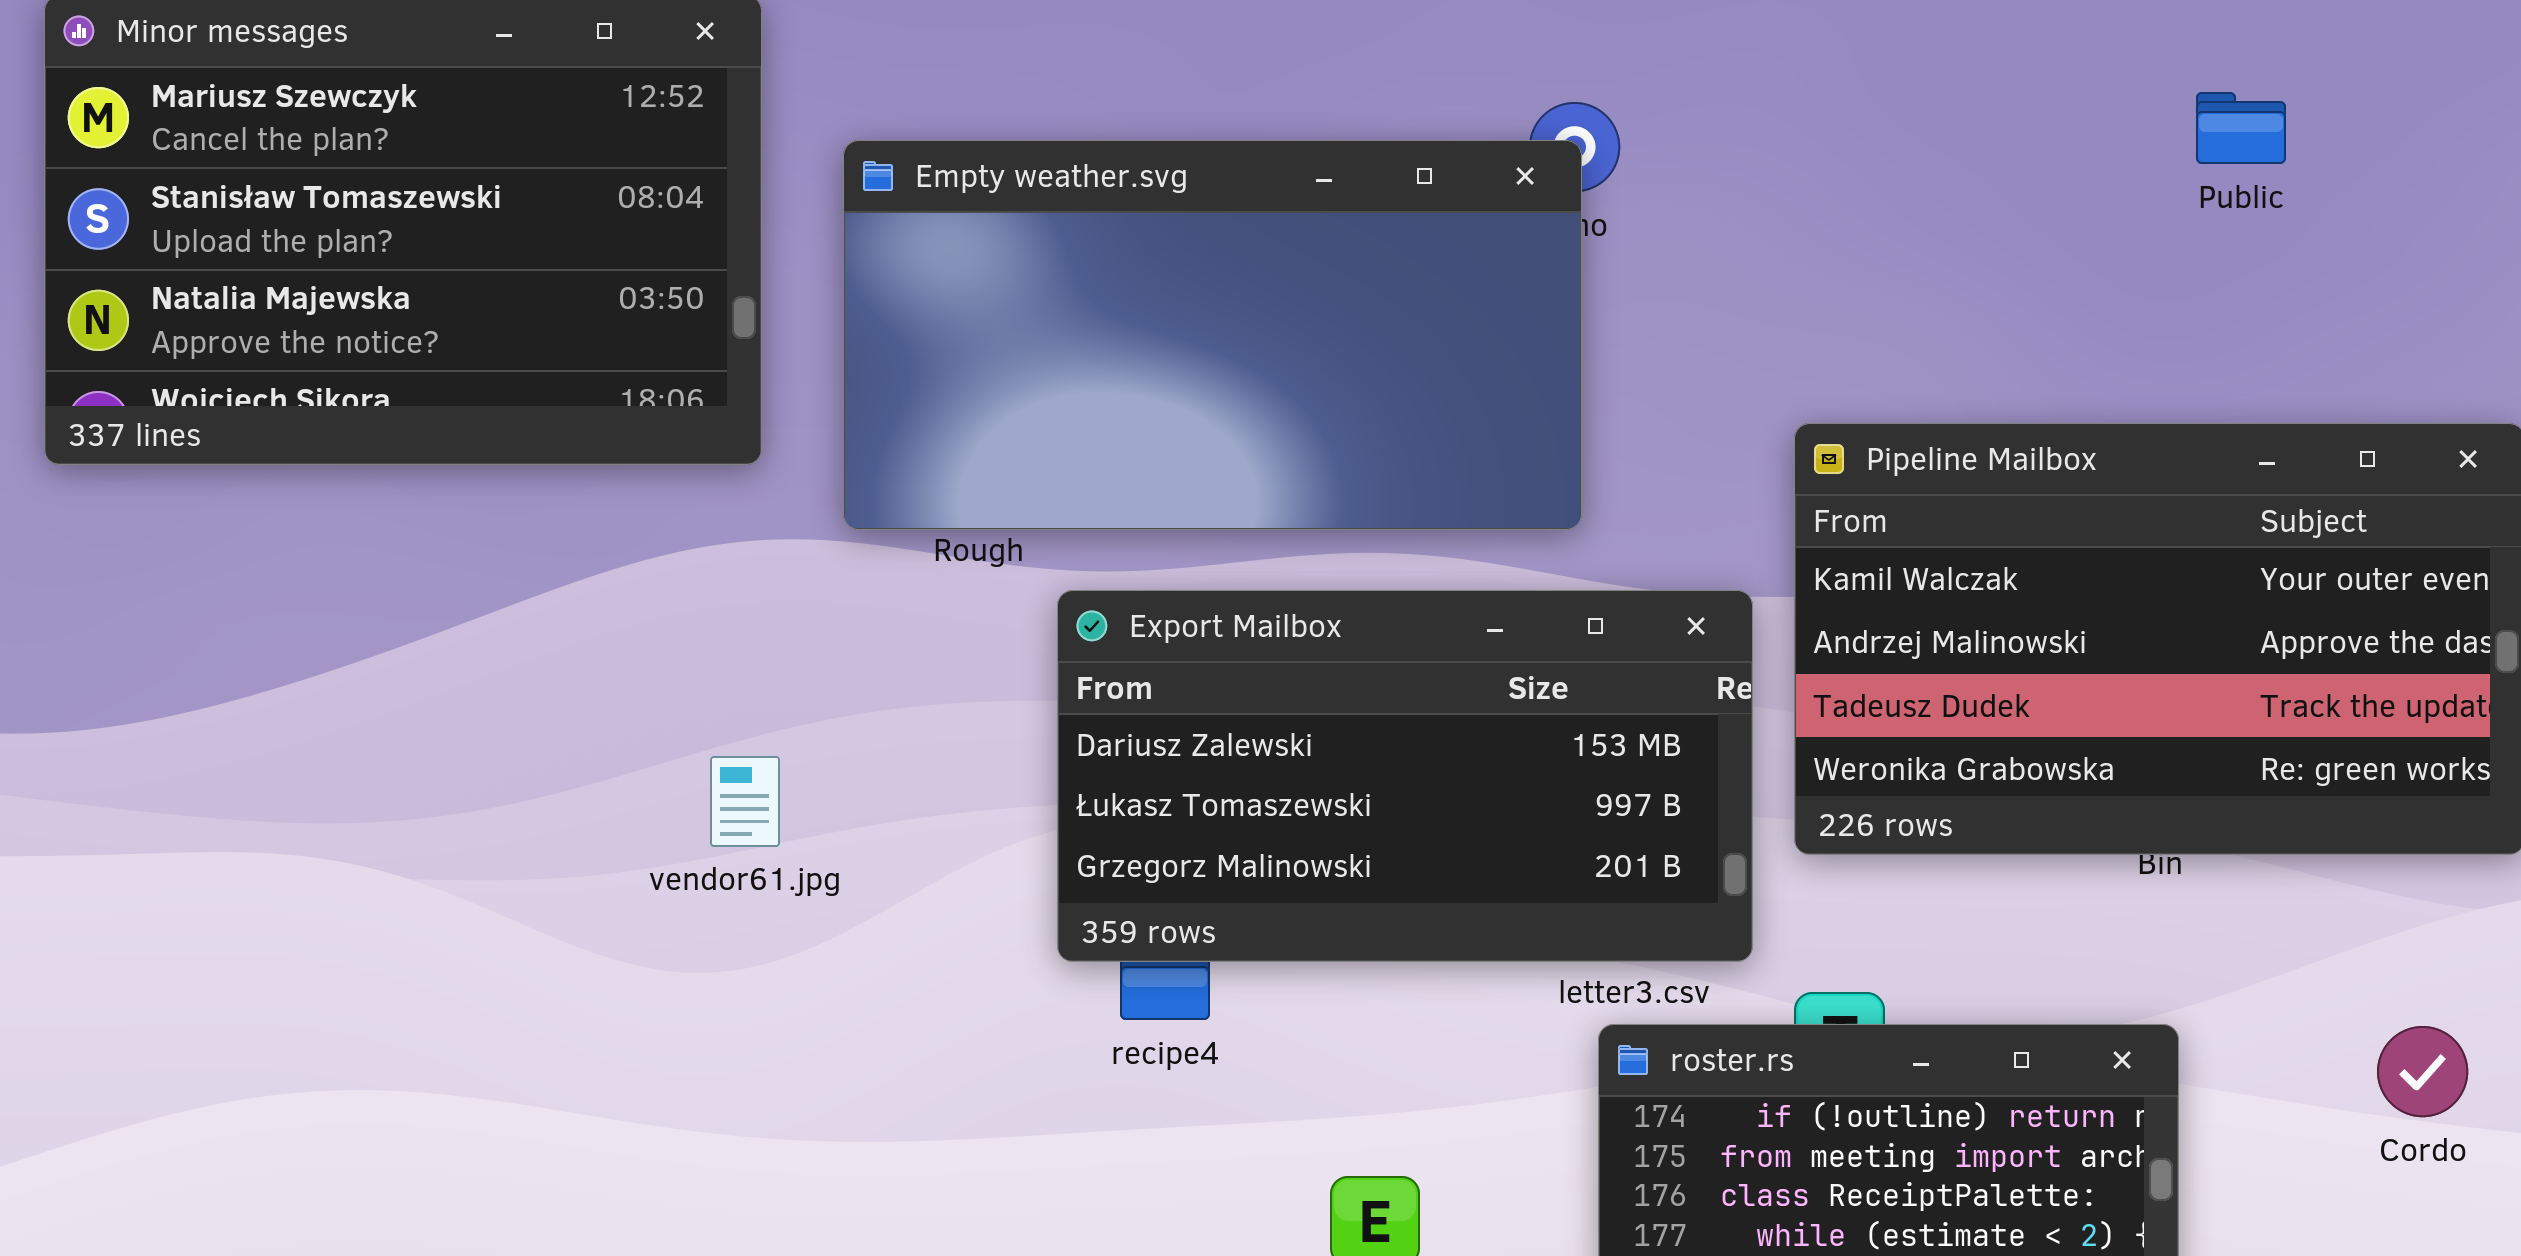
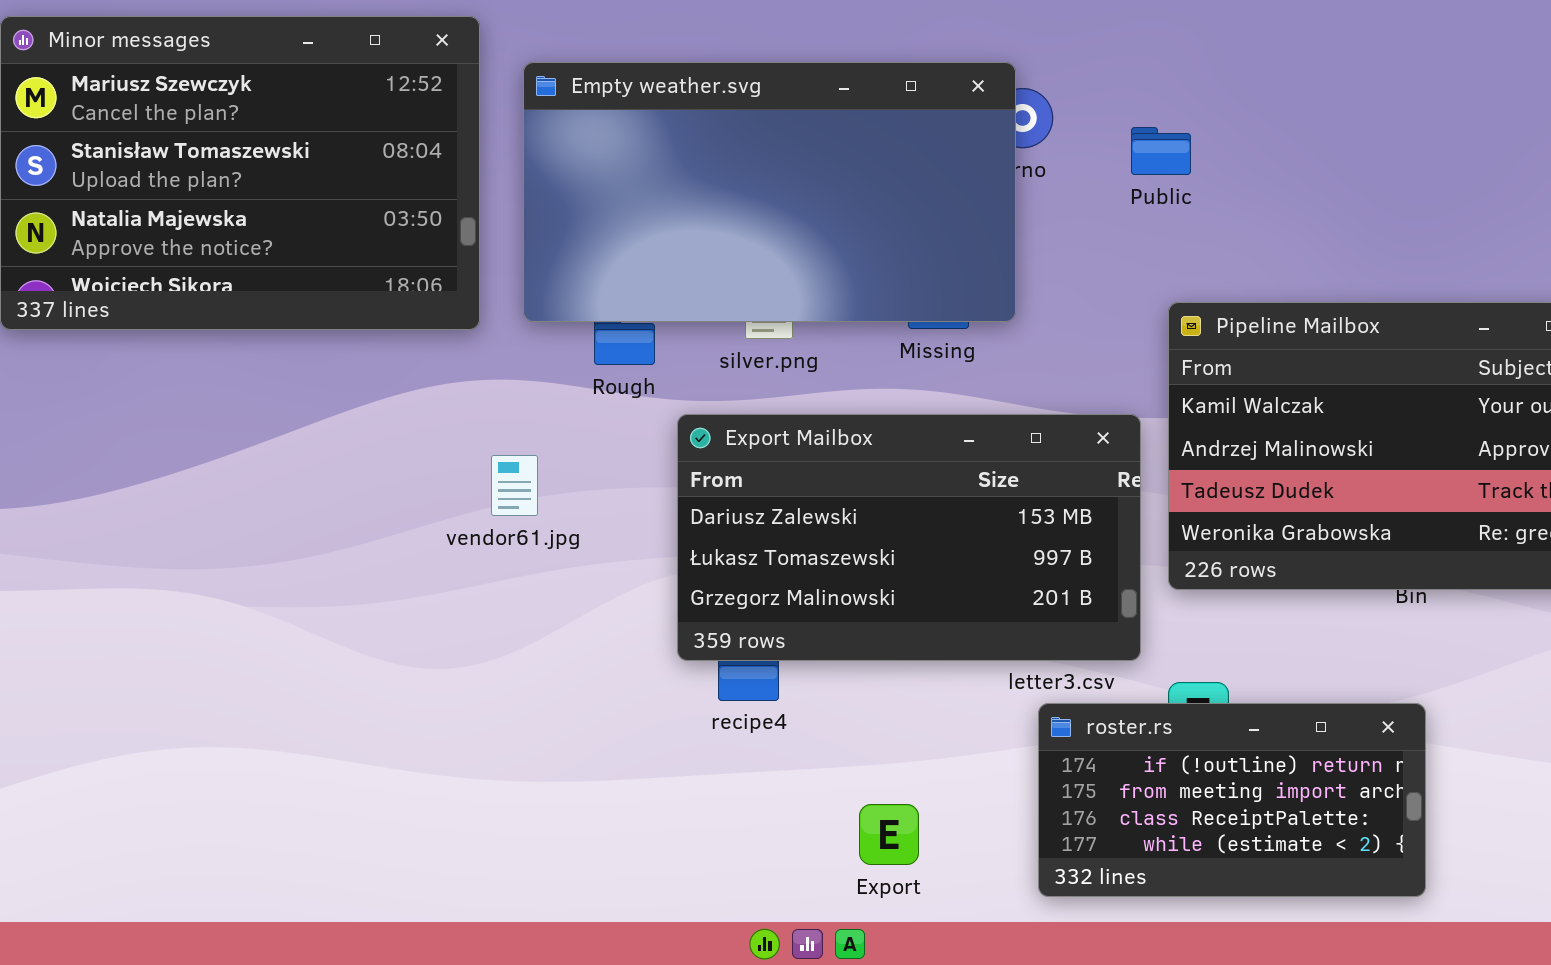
Public: [2196,92,2286,164] -> [1131,127,1191,175], moved
Empty weather.svg: [843,140,1582,530] -> [523,62,1016,322], moved
vendor61.jpg: [710,756,780,847] -> [491,455,538,516], moved

